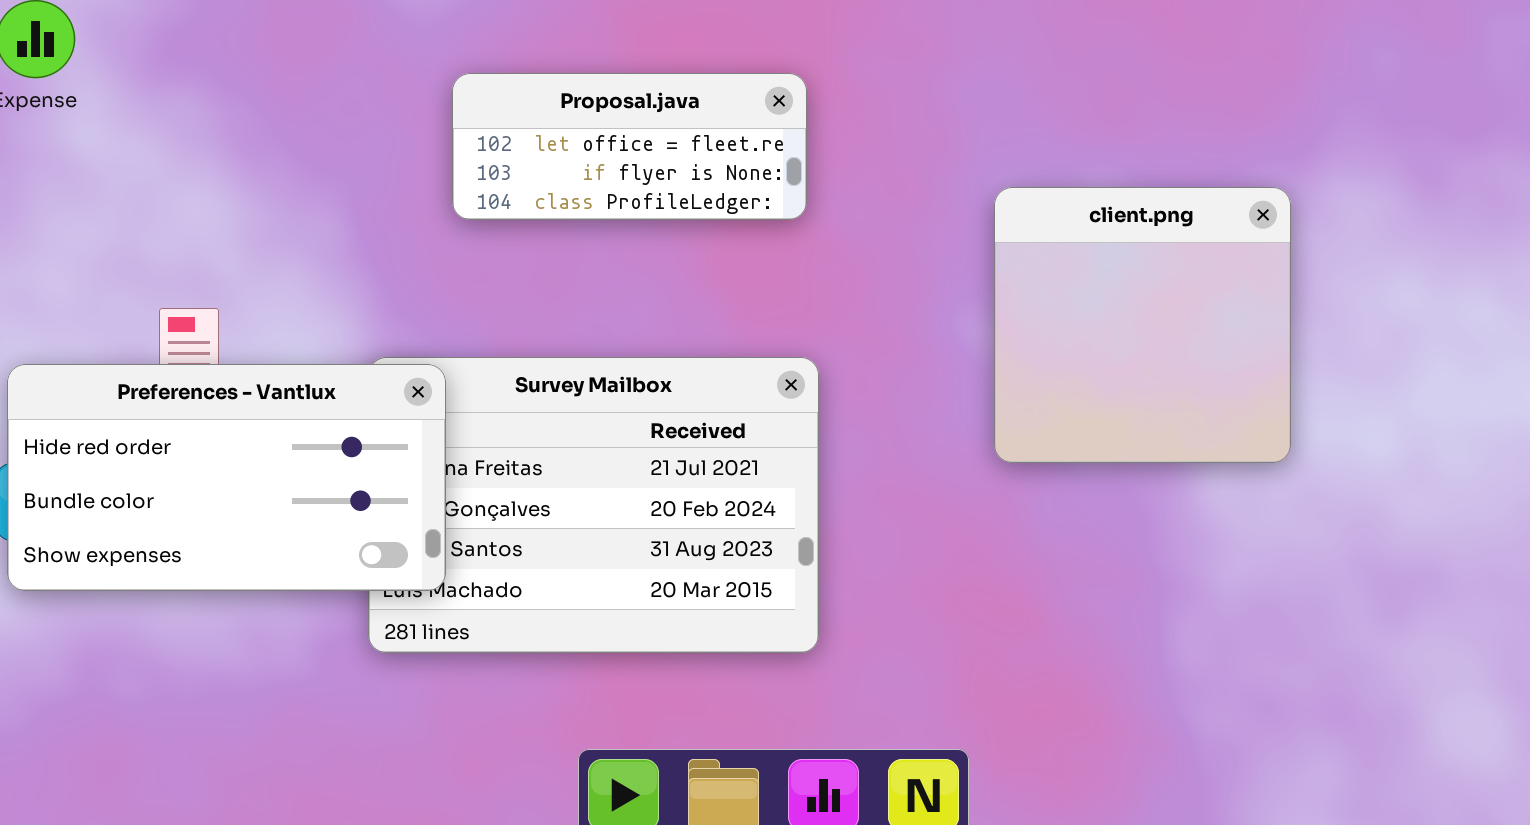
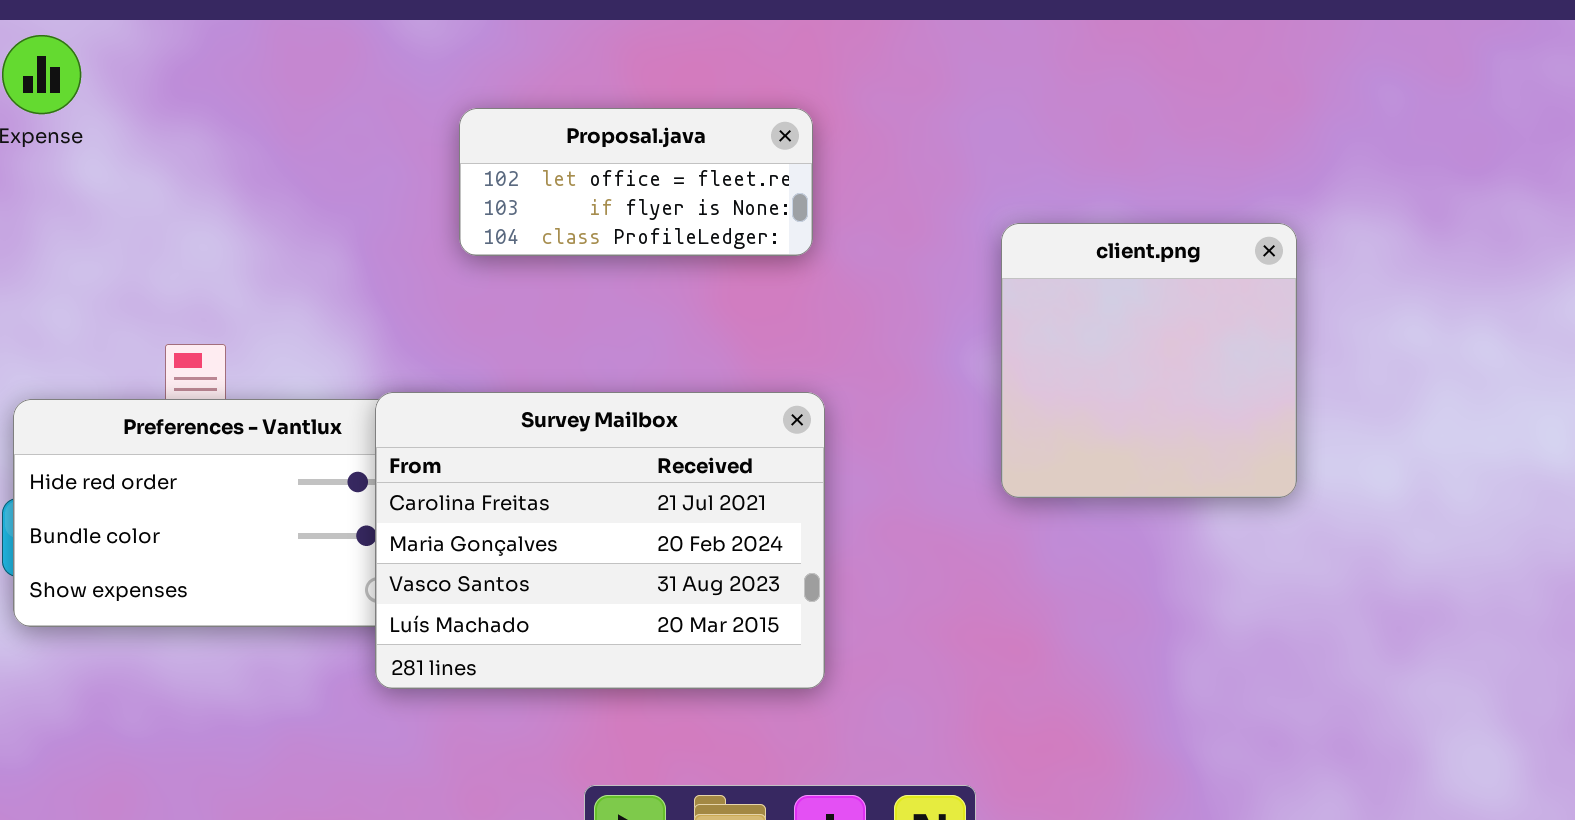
Survey Mailbox: [368,357,819,653] -> [375,392,825,689], raised

